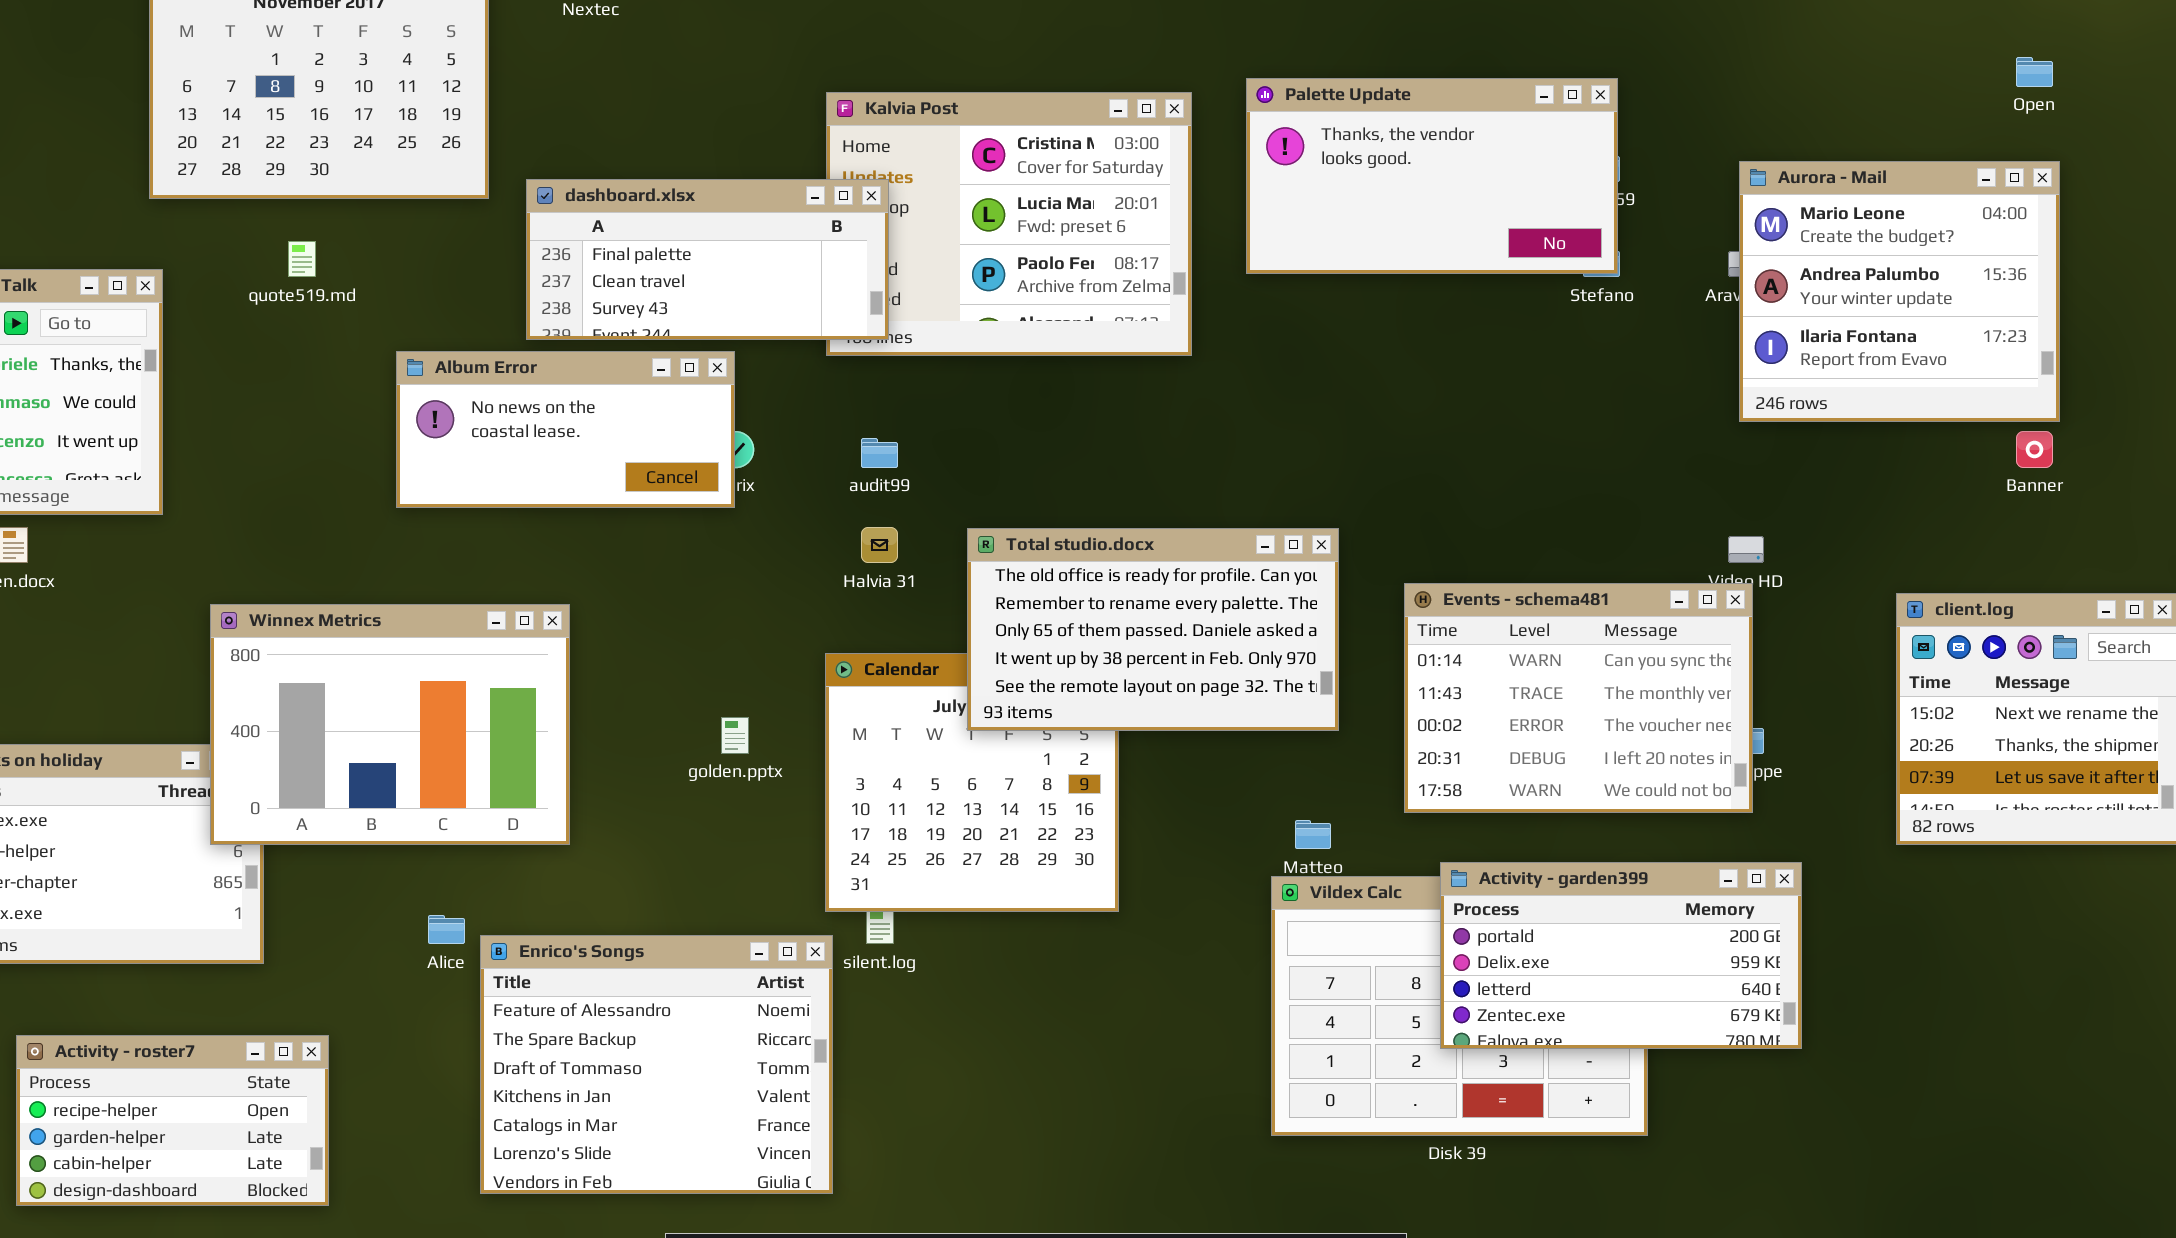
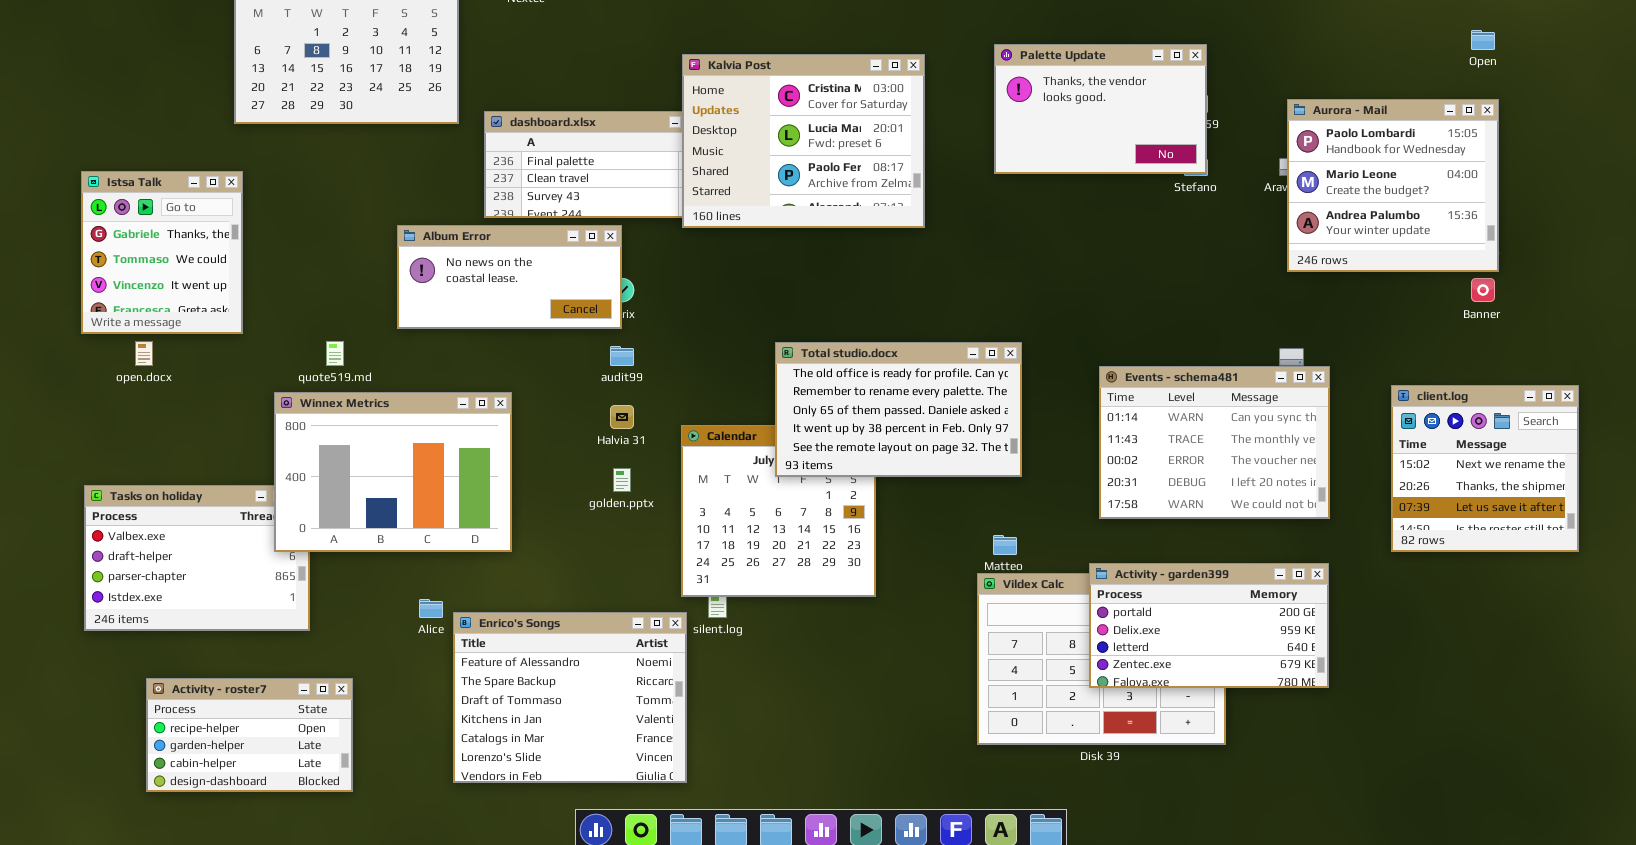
Palette Update: [1246,78,1618,274] -> [994,44,1207,174], resized
Kalvia Post: [826,92,1192,356] -> [682,54,925,228], raised
Aurora - Mail: [1739,161,2060,422] -> [1287,99,1499,272], scrolled up 1 row
quote519.md: [288,241,316,277] -> [326,341,344,366], moved
audit99: [861,438,898,468] -> [610,346,634,366], moved
Halvia 31: [861,527,898,563] -> [610,405,634,429], moved
Events - schema481: [1404,583,1753,813] -> [1099,366,1330,519], moved

